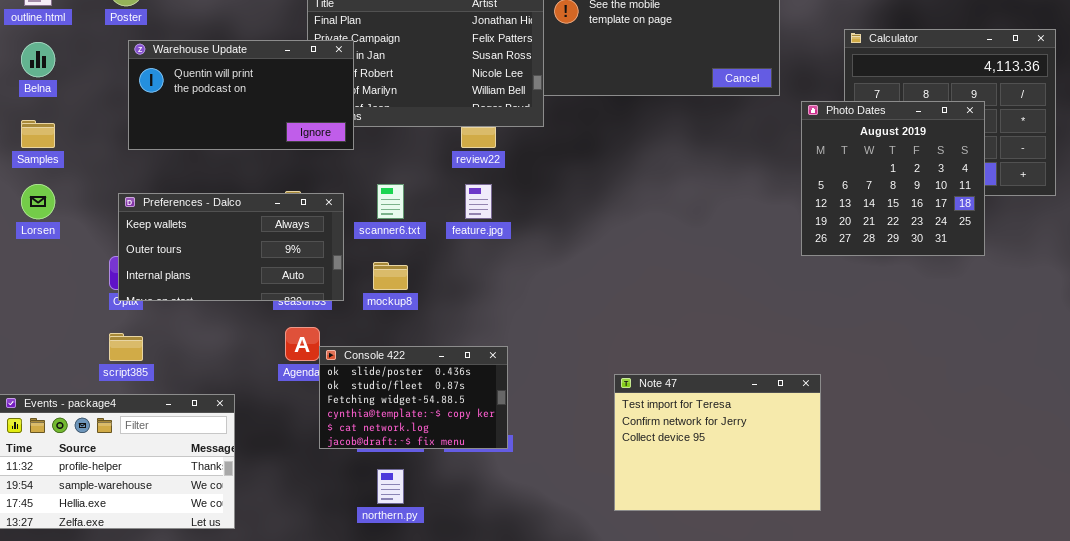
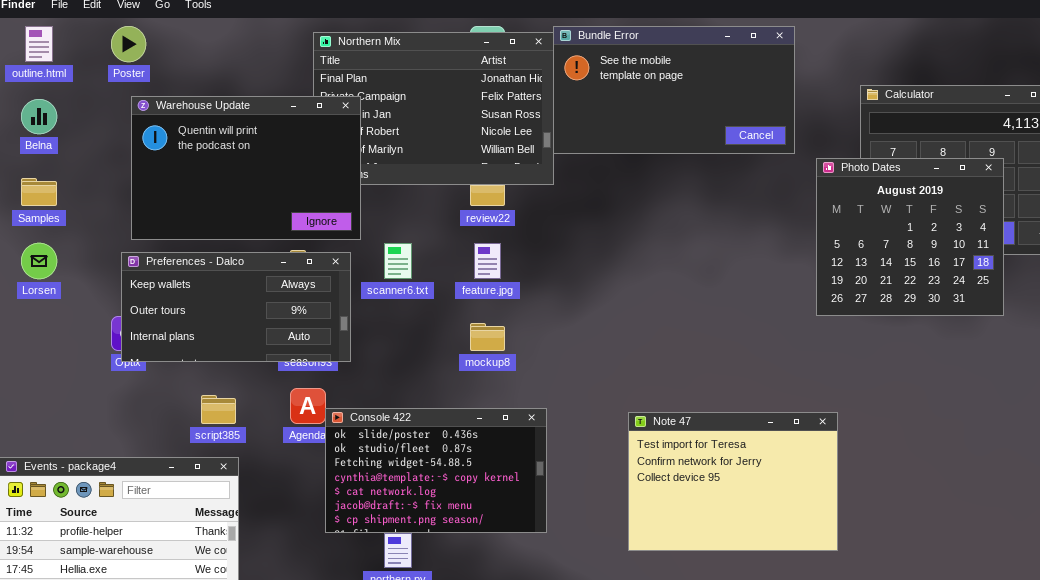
Warehouse Update: [128,40,354,150] -> [131,96,361,240], resized
mockup8: [373,262,408,290] -> [470,323,505,351], moved
script385: [109,333,143,361] -> [201,395,236,424], moved
Console 422: [319,346,508,449] -> [325,408,547,533], resized
Note 47: [614,374,821,511] -> [628,412,838,551], moved

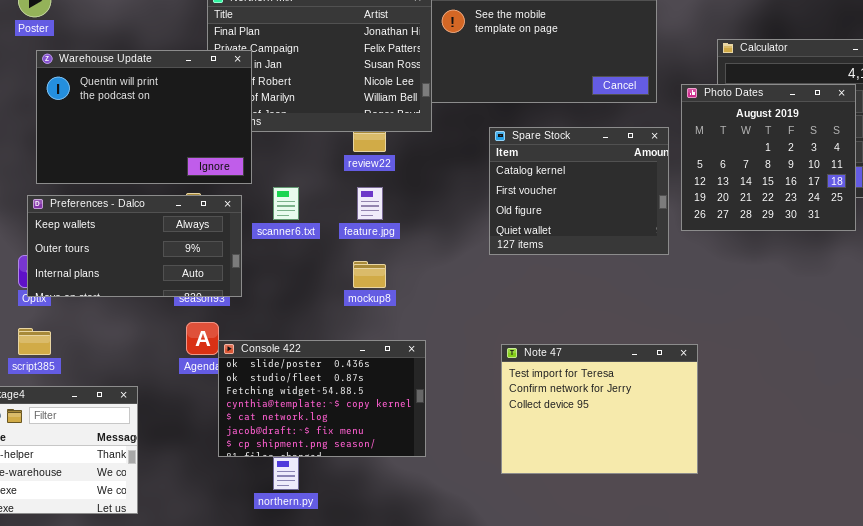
Photo Dates: [816,158,1004,316] -> [681,84,856,231], moved
Spare Stock: none -> [489,127,669,255], opened
script385: [201,395,236,424] -> [18,328,51,355], moved

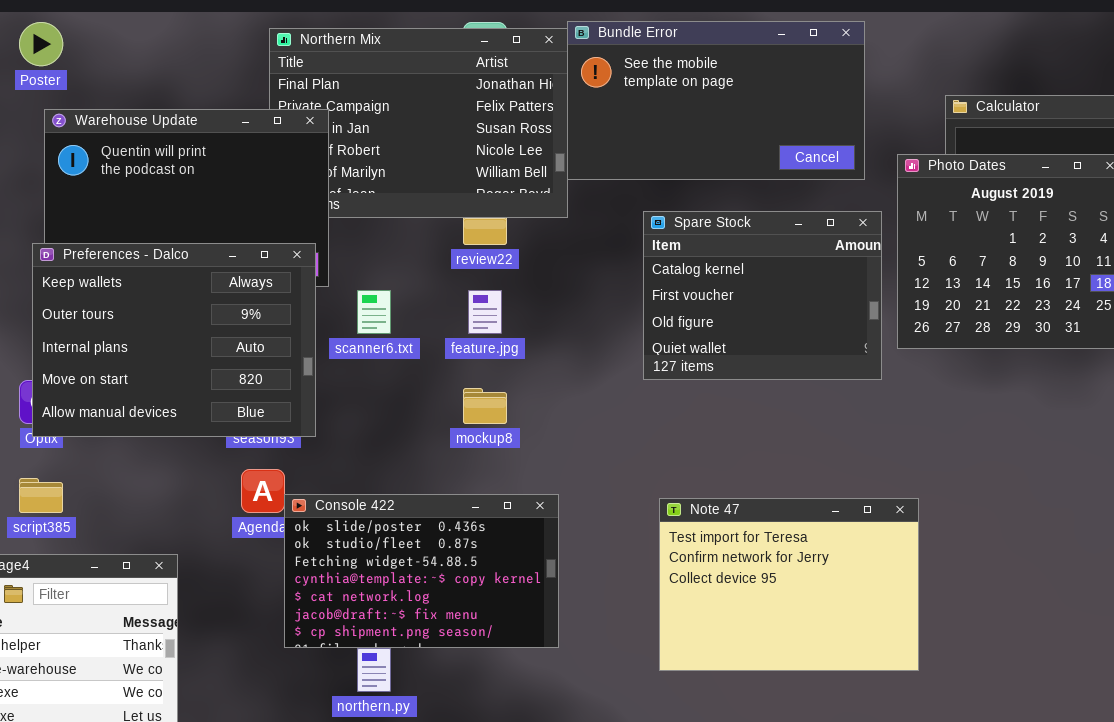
Preferences - Dalco: [27,195,242,297] -> [32,243,316,437], resized

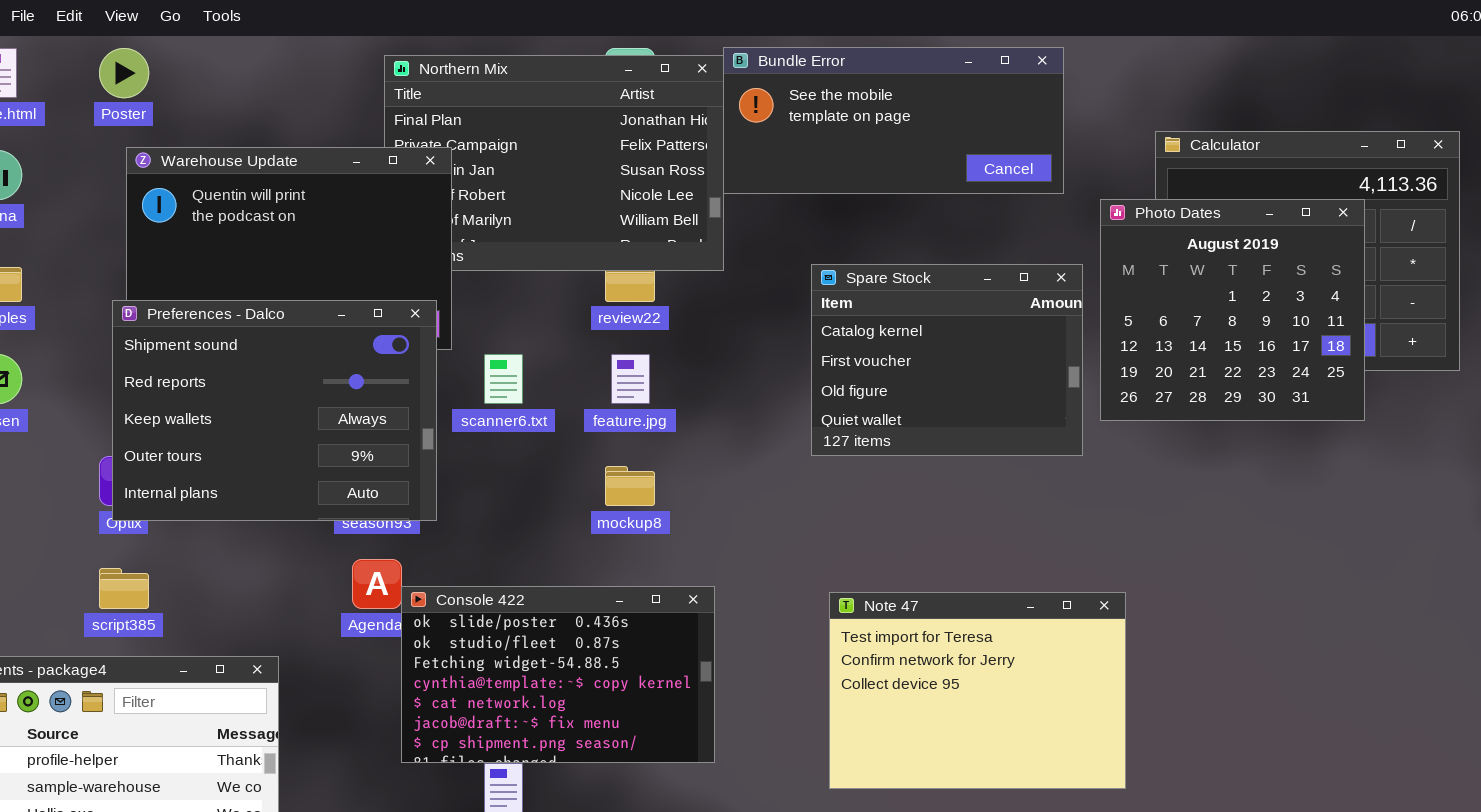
Bundle Error: [567,21,865,180] -> [723,47,1064,194], resized
Preferences - Dalco: [32,243,316,437] -> [112,300,437,521], scrolled up 2 rows

